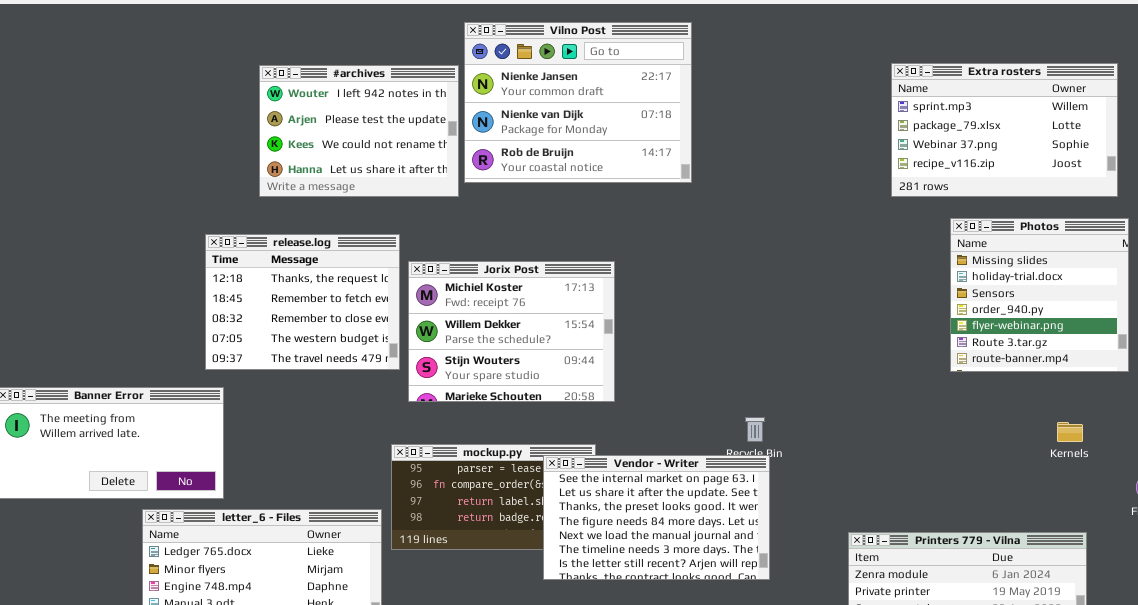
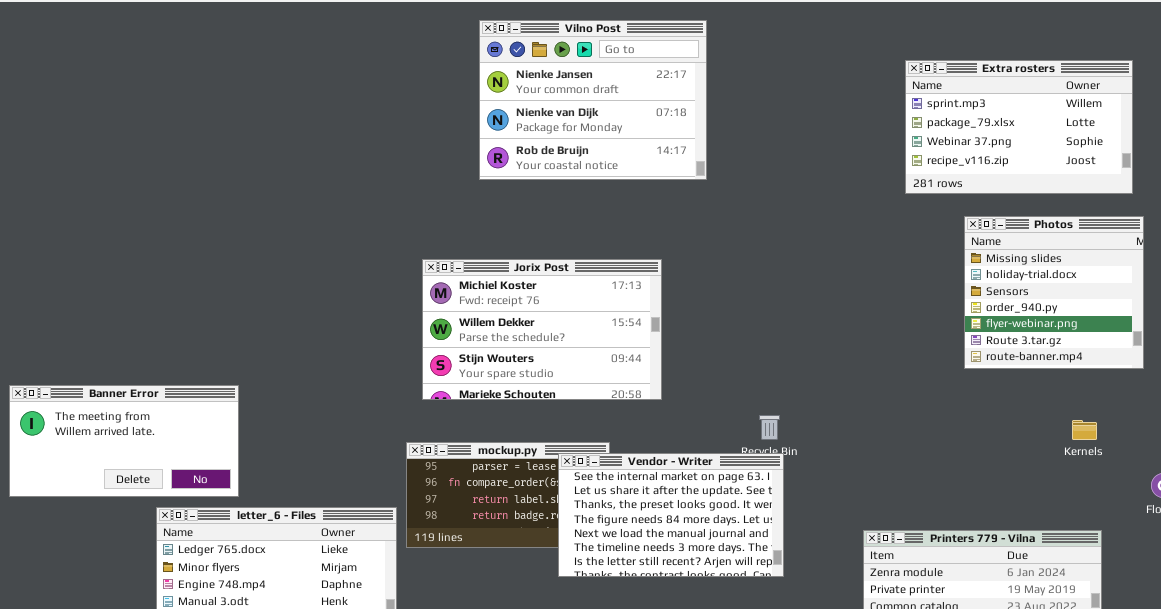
#archives: [259,65,459,197] -> none, closed
release.log: [205,234,400,370] -> none, closed
Jorix Post: [408,261,615,402] -> [422,259,662,400], resized

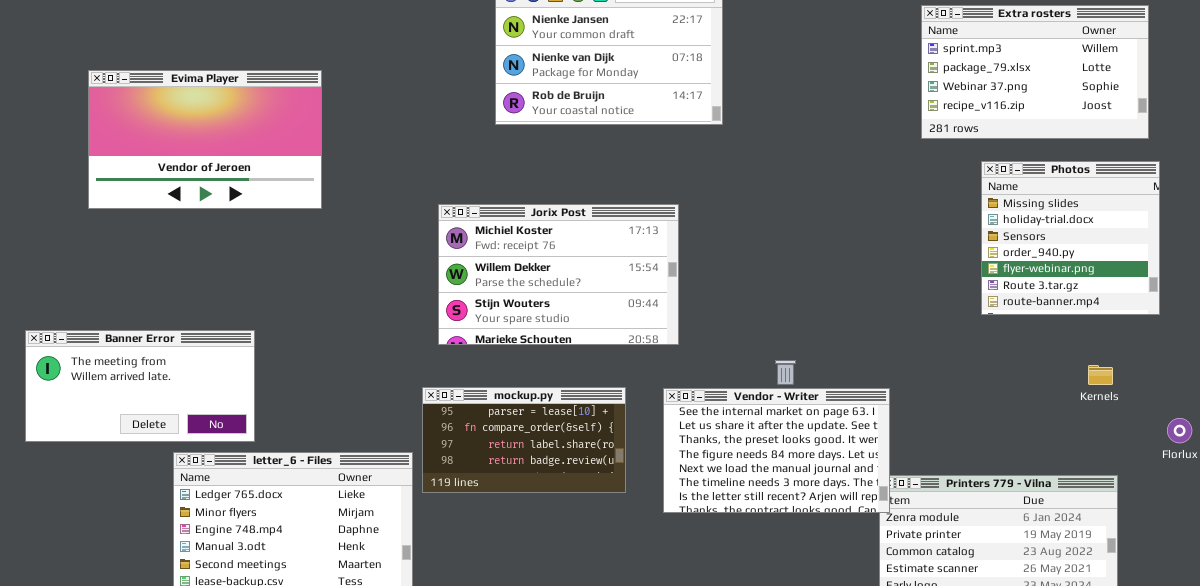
Evima Player: none -> [88,70,322,209], opened
Vendor - Writer: [558,453,784,577] -> [663,388,890,513], moved

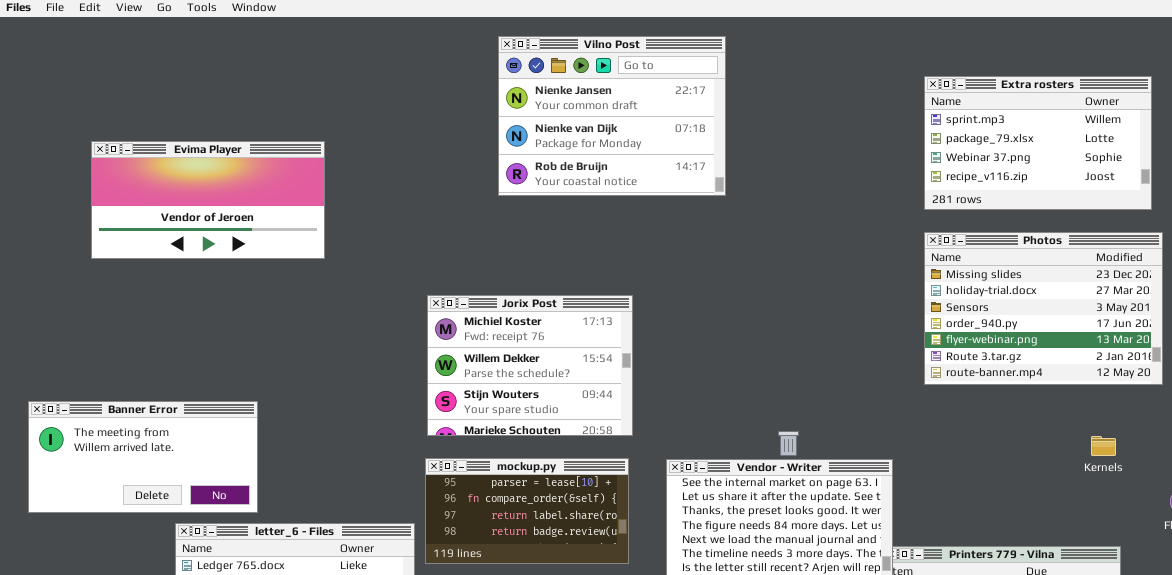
Evima Player: [88,70,322,209] -> [91,141,325,259], resized
Photos: [981,161,1160,315] -> [924,232,1163,385], resized
Jorix Post: [438,204,679,345] -> [427,295,633,436], moved, resized

